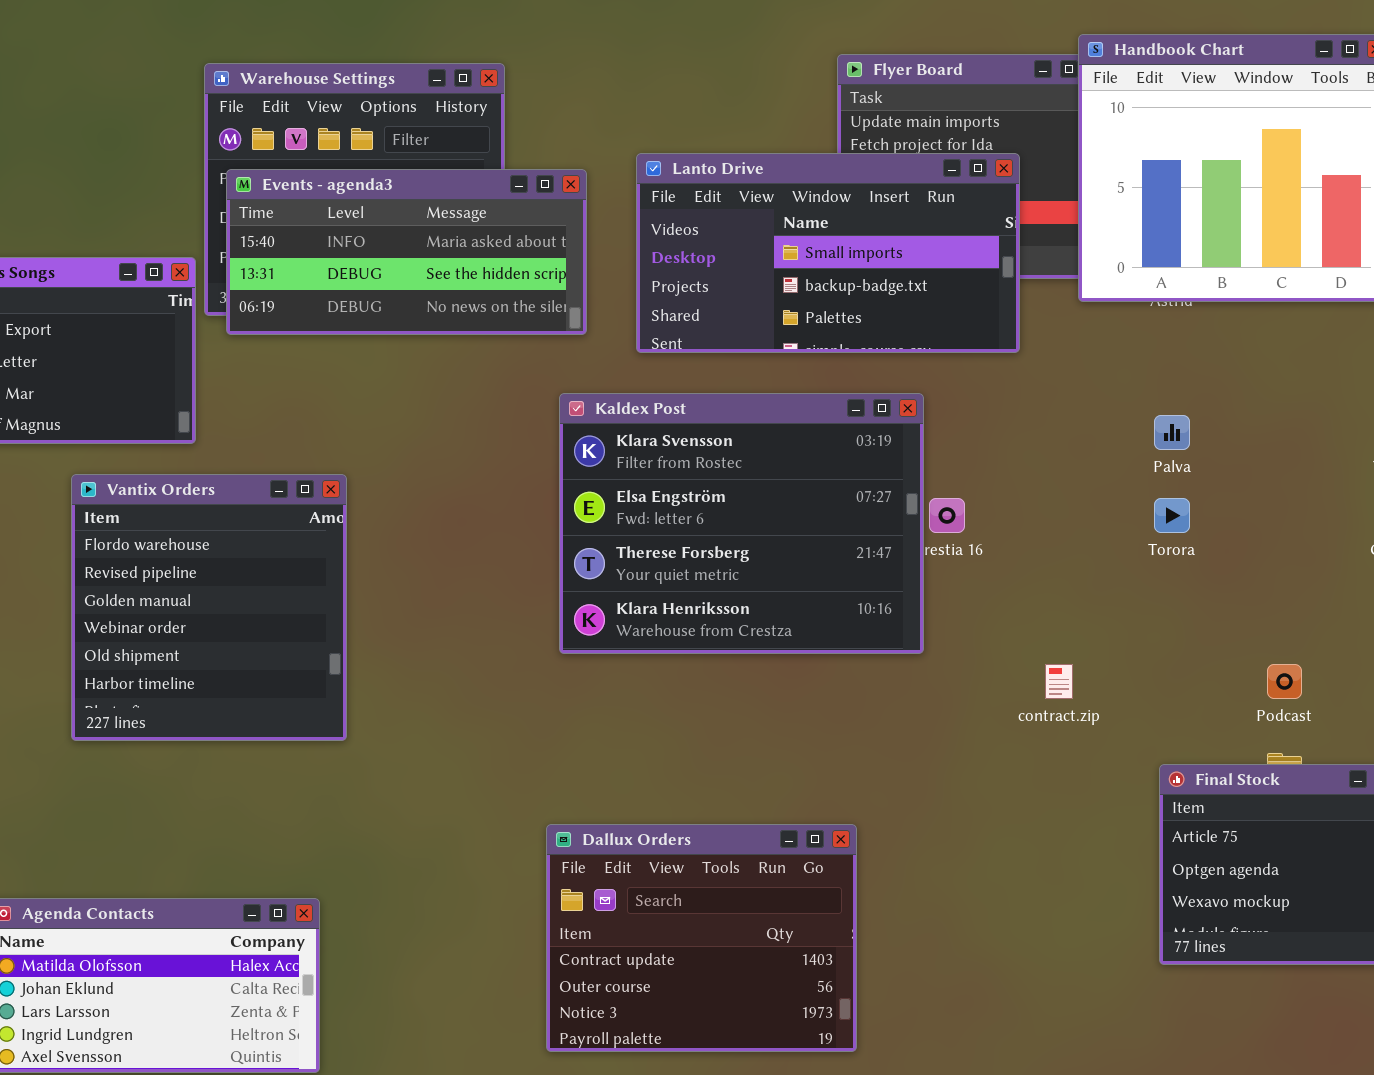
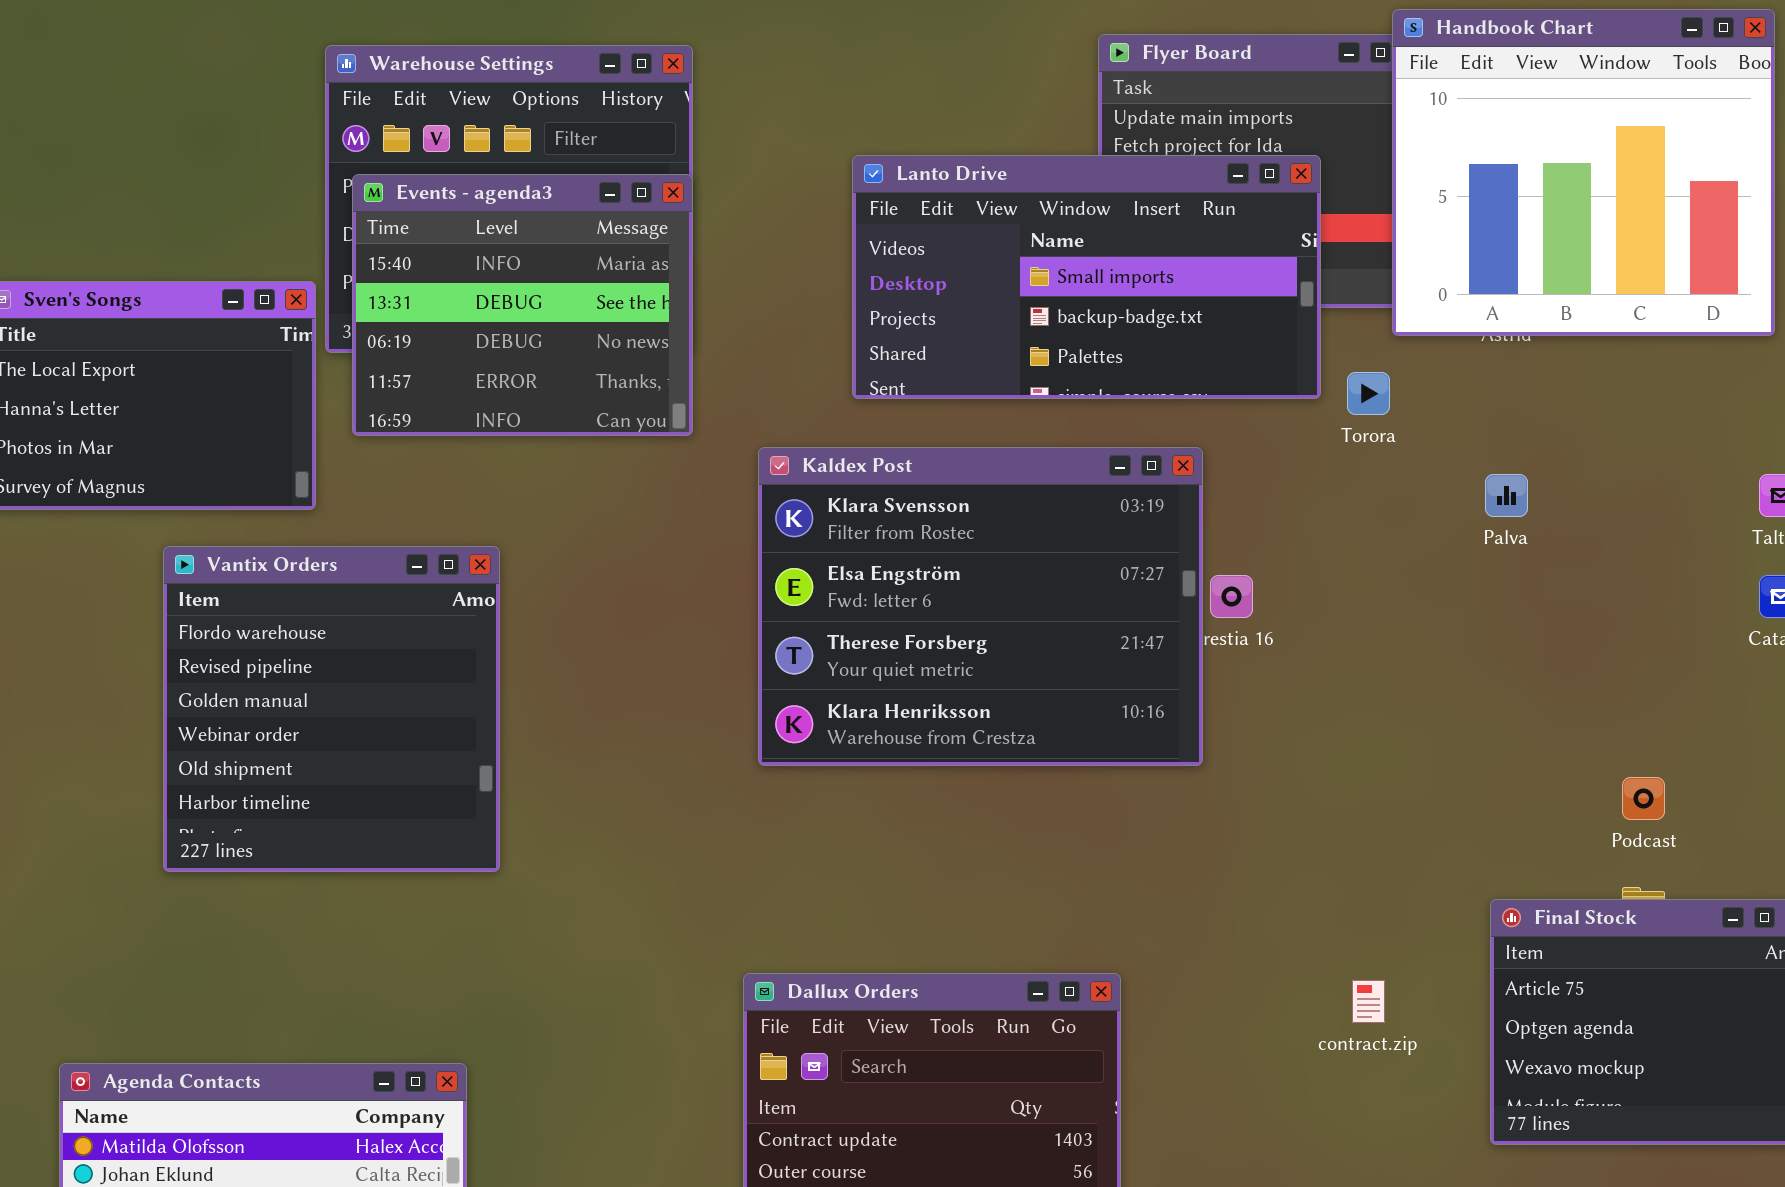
Events - agenda3: [226,169,587,335] -> [352,174,693,436], resized
Torora: [1154,498,1190,533] -> [1347,372,1390,415], moved
contract.zip: [1045,664,1073,699] -> [1352,980,1385,1023], moved

